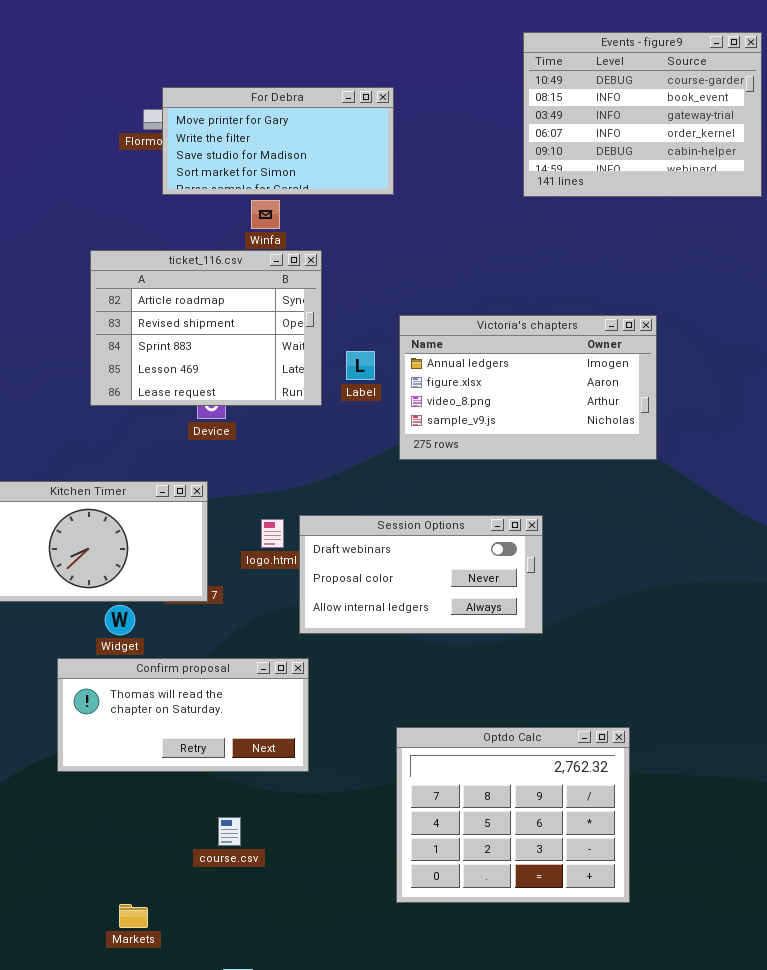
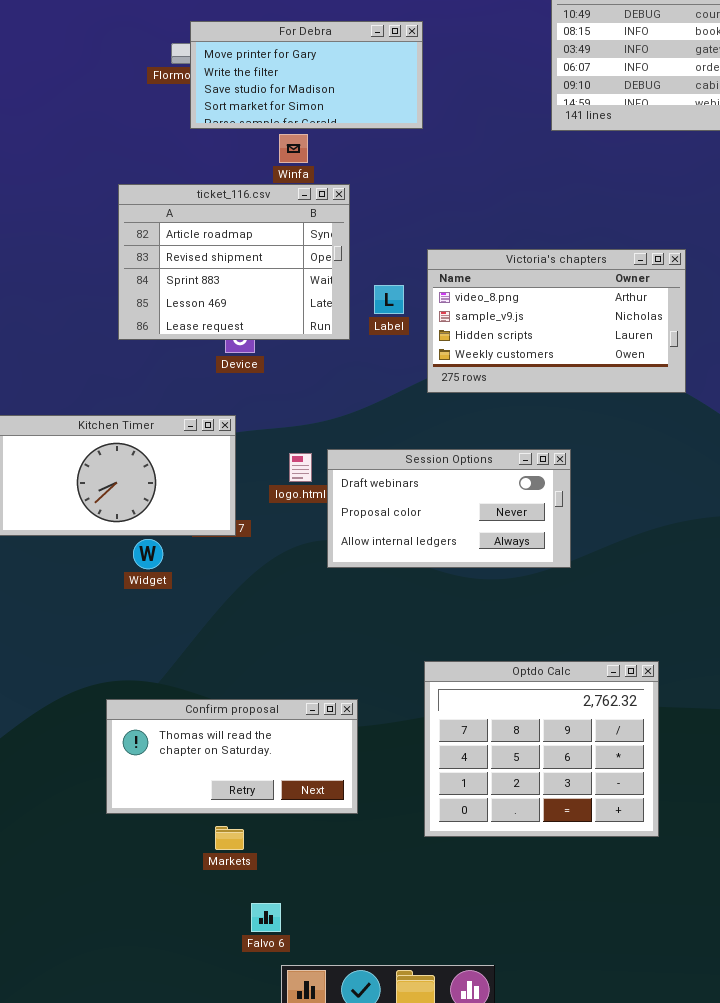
Victoria's chapters: [399,315,657,460] -> [427,249,686,393], scrolled down 2 rows
Confirm proposal: [57,658,309,772] -> [106,699,358,814], moved
Markets: [119,904,148,928] -> [215,826,244,850], moved

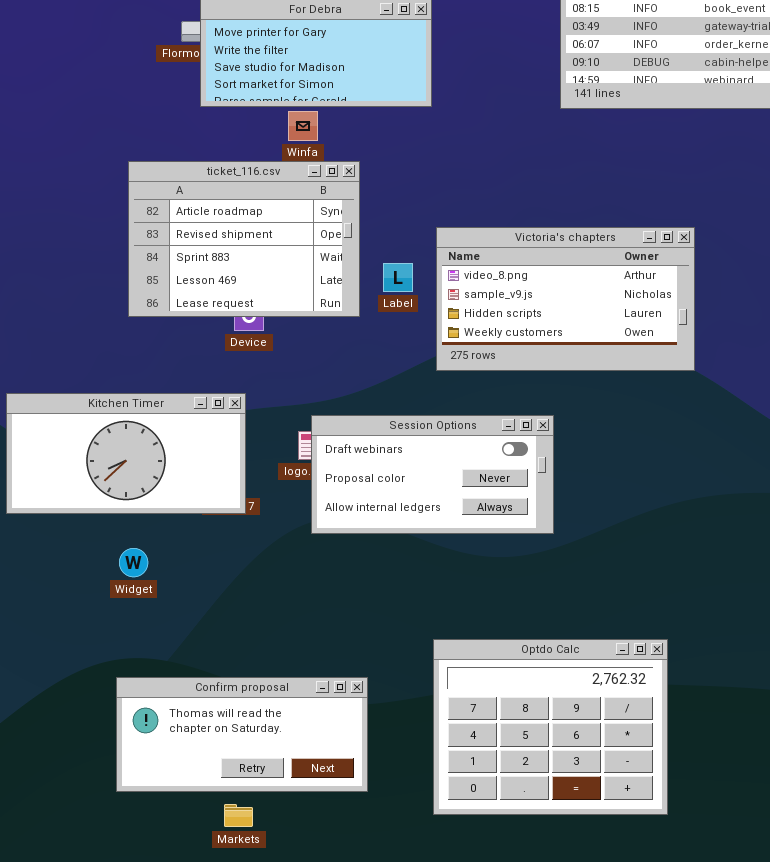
Session Options: [327,449,571,568] -> [311,415,554,534], moved
Widget: [133,539,163,569] -> [119,548,148,577], moved

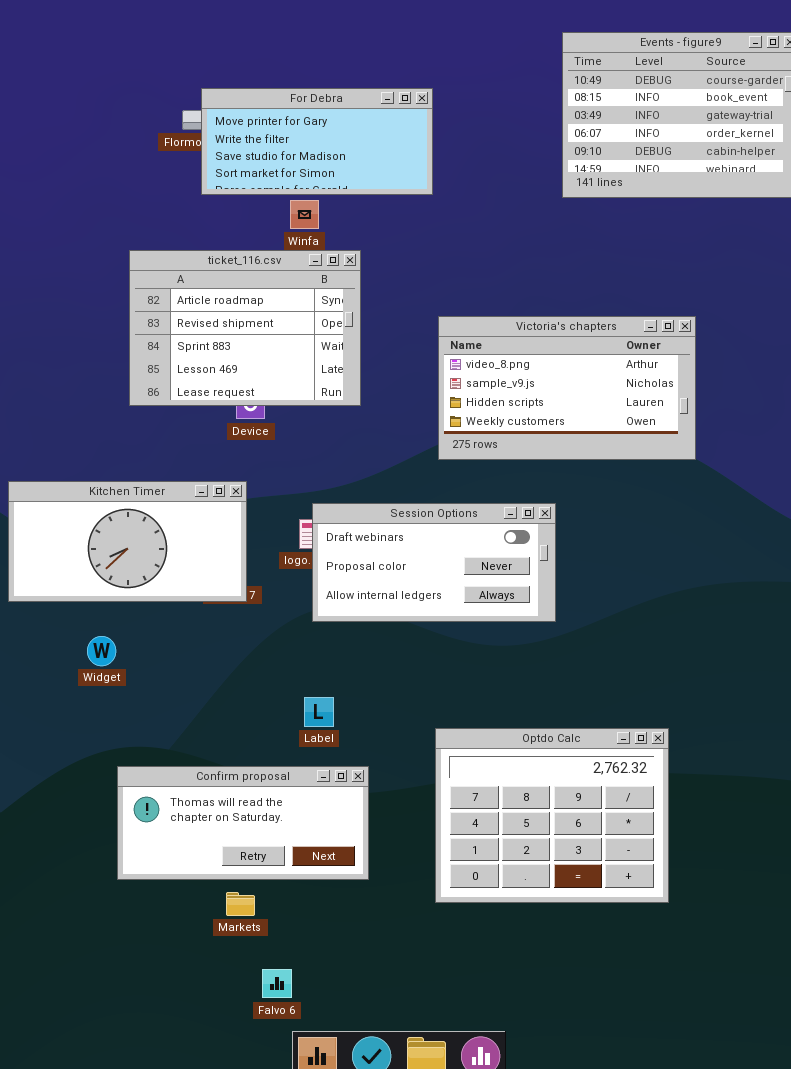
Label: [383,263,413,292] -> [304,697,334,727], moved
Widget: [119,548,148,577] -> [87,636,116,666], moved

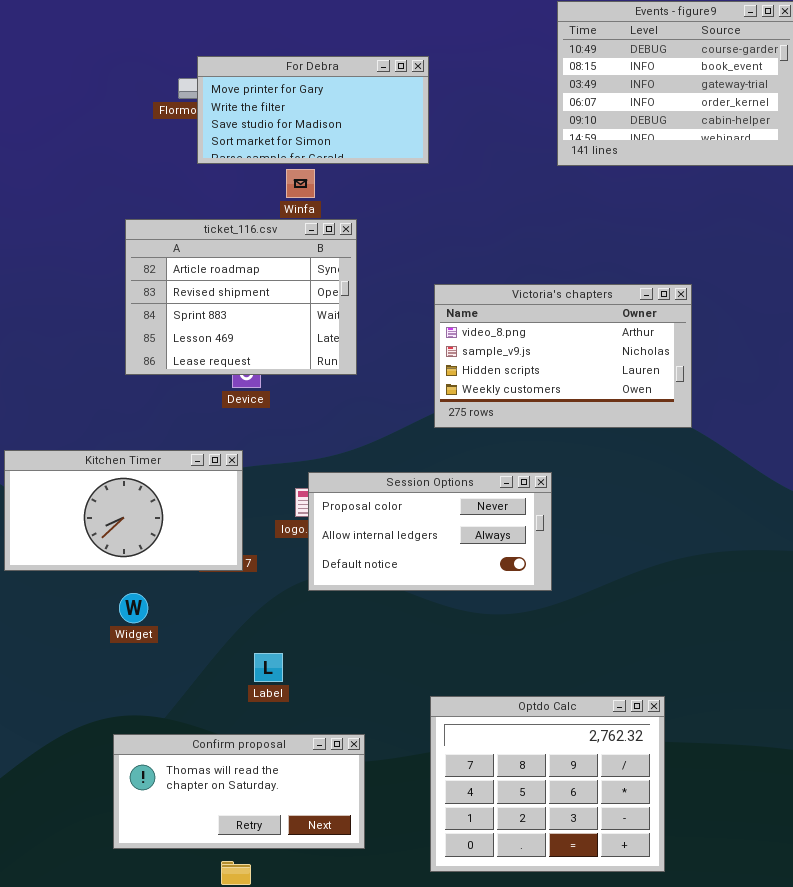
Session Options: [312,503,556,622] -> [308,472,552,591], scrolled down 1 row
Widget: [87,636,116,666] -> [119,593,148,623], moved
Label: [304,697,334,727] -> [254,653,283,682], moved

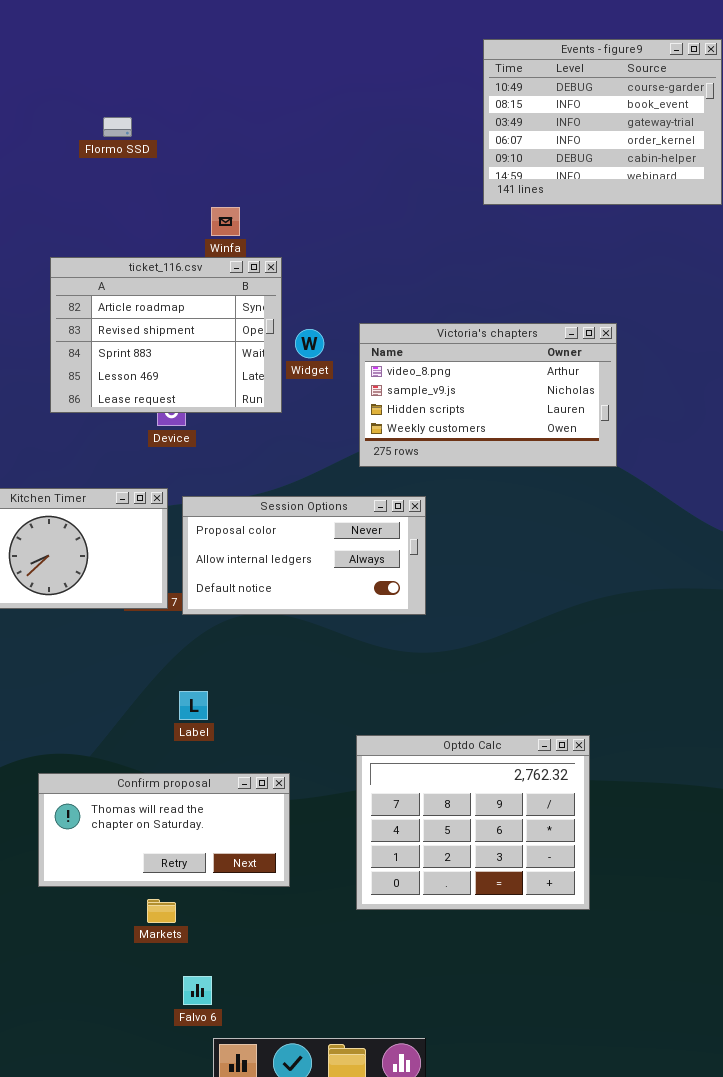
For Debra: [197,56,429,164] -> none, closed
Session Options: [308,472,552,591] -> [182,496,426,615], moved
Widget: [119,593,148,623] -> [295,329,324,358], moved

